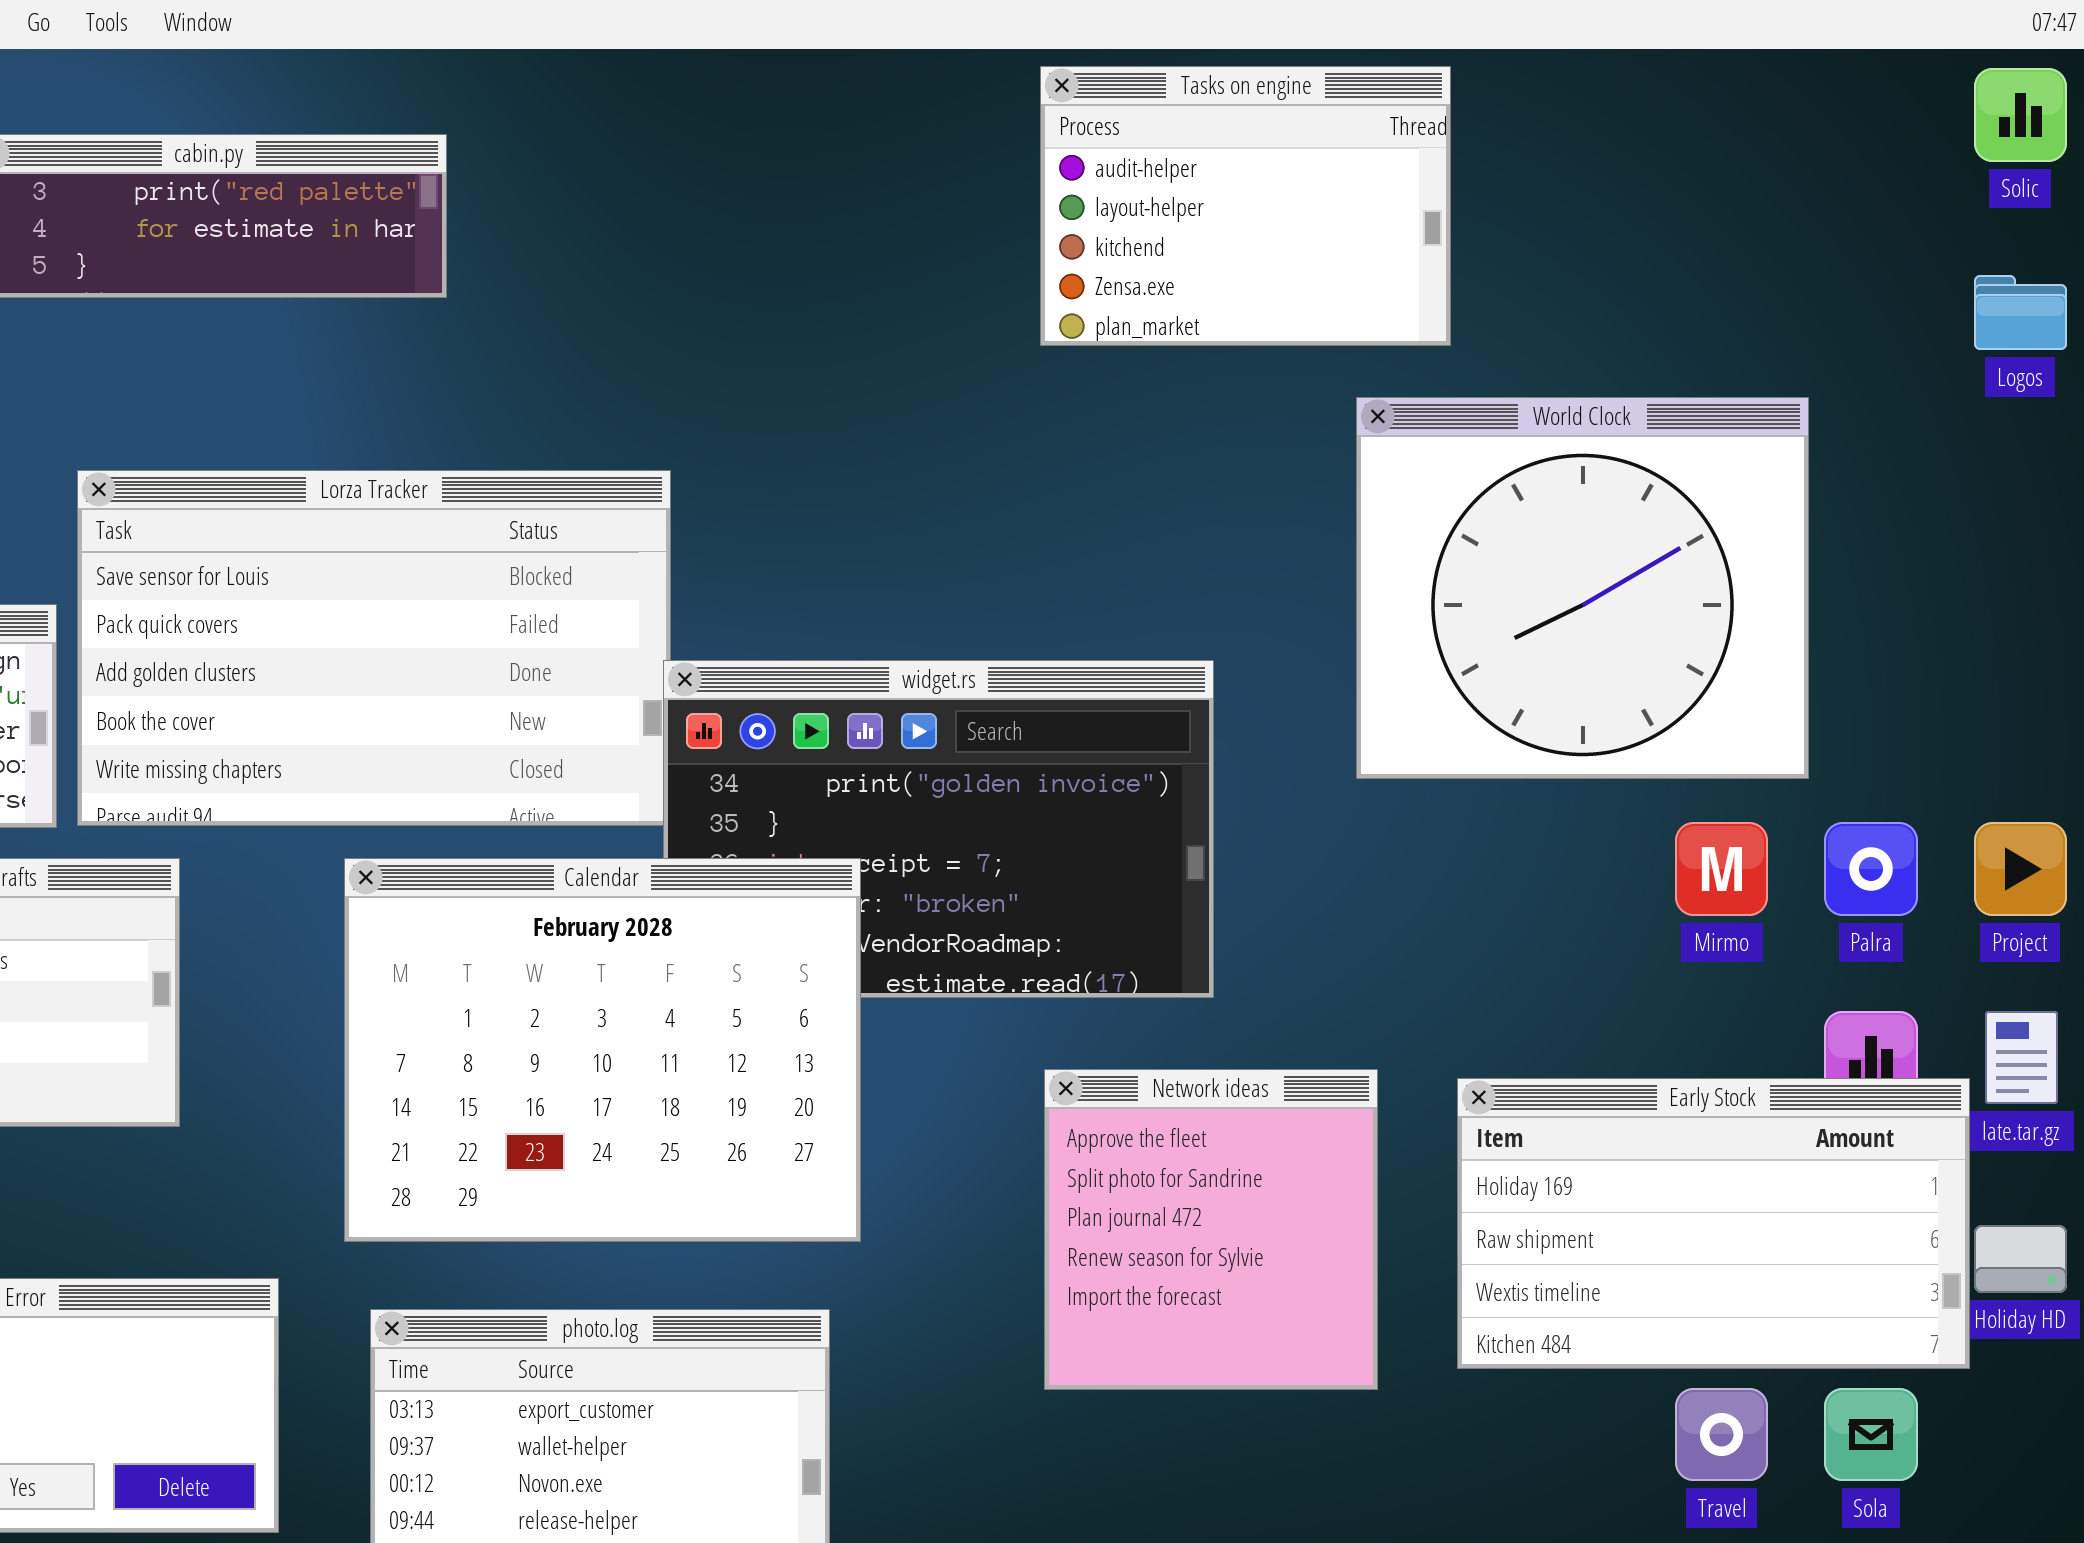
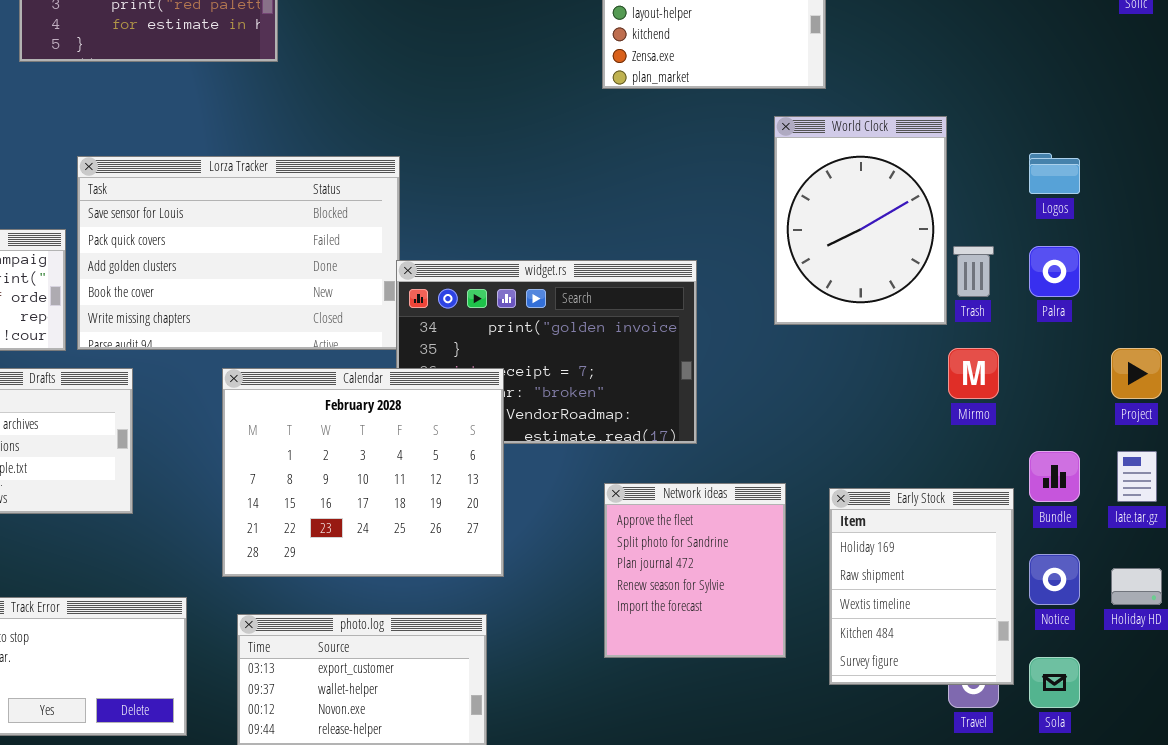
Logos: [1974,275,2067,350] -> [1029,153,1080,194], moved
World Clock: [1356,397,1809,779] -> [774,116,947,325], resized
Palra: [1824,822,1918,916] -> [1029,246,1080,297], moved
Early Stock: [1457,1078,1970,1369] -> [829,488,1014,685], resized

